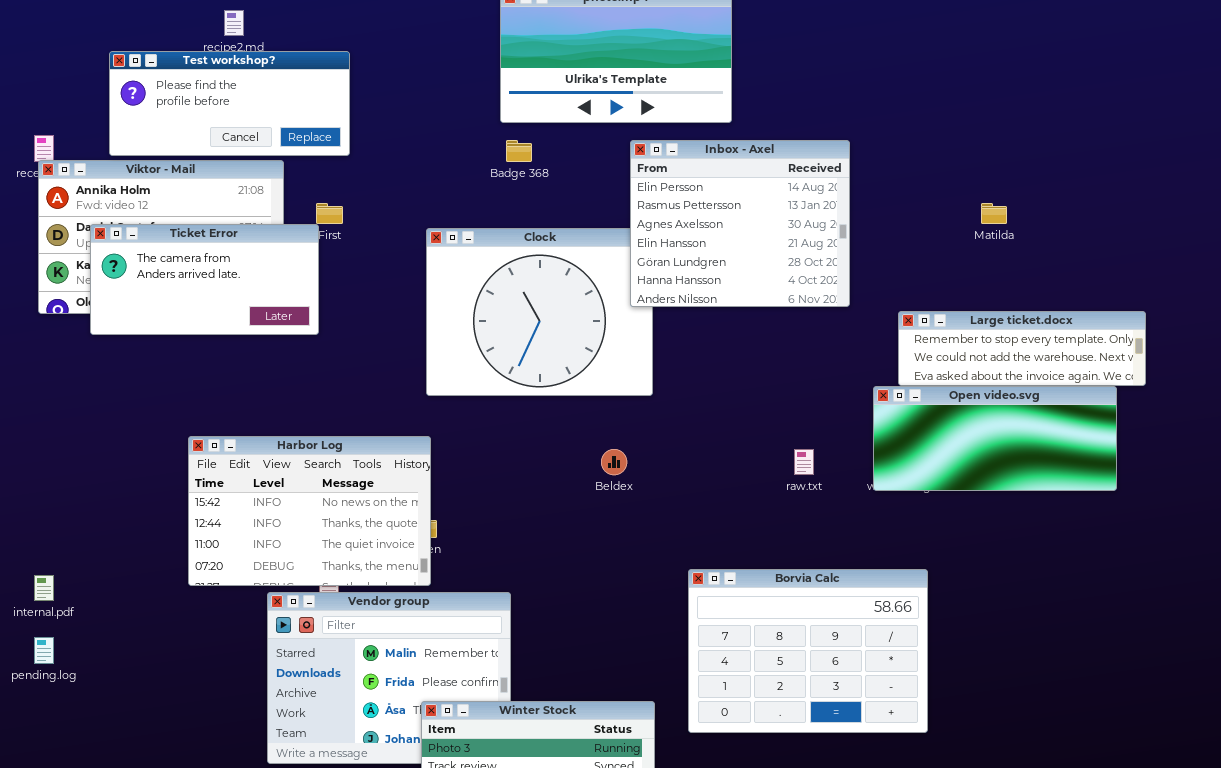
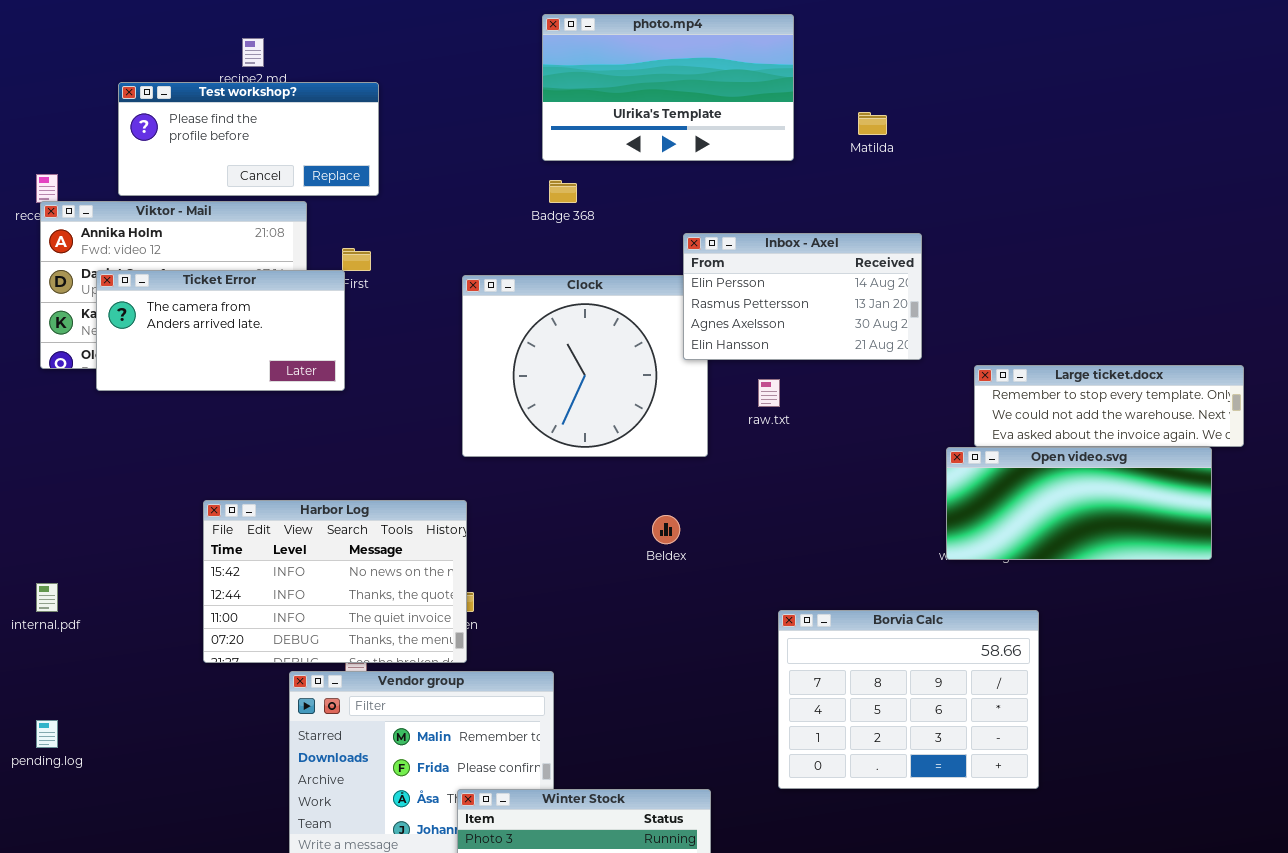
Inbox - Axel: [630,140,850,307] -> [683,233,922,360], resized
Matilda: [981,203,1007,224] -> [858,112,887,135], moved
raw.txt: [794,449,814,475] -> [758,379,780,407], moved
Borvia Calc: [688,569,928,733] -> [778,610,1039,789], moved
internal.pdf: [34,575,54,601] -> [36,583,58,612], moved

